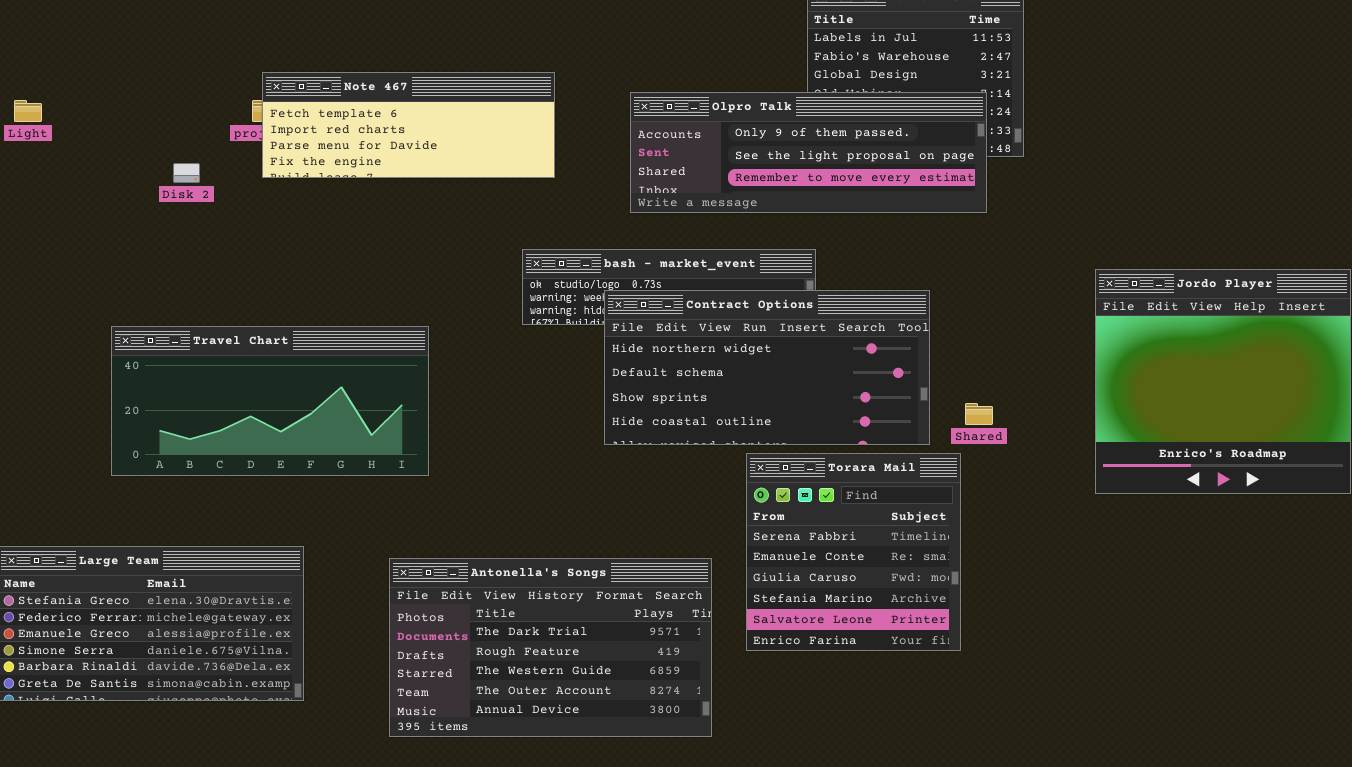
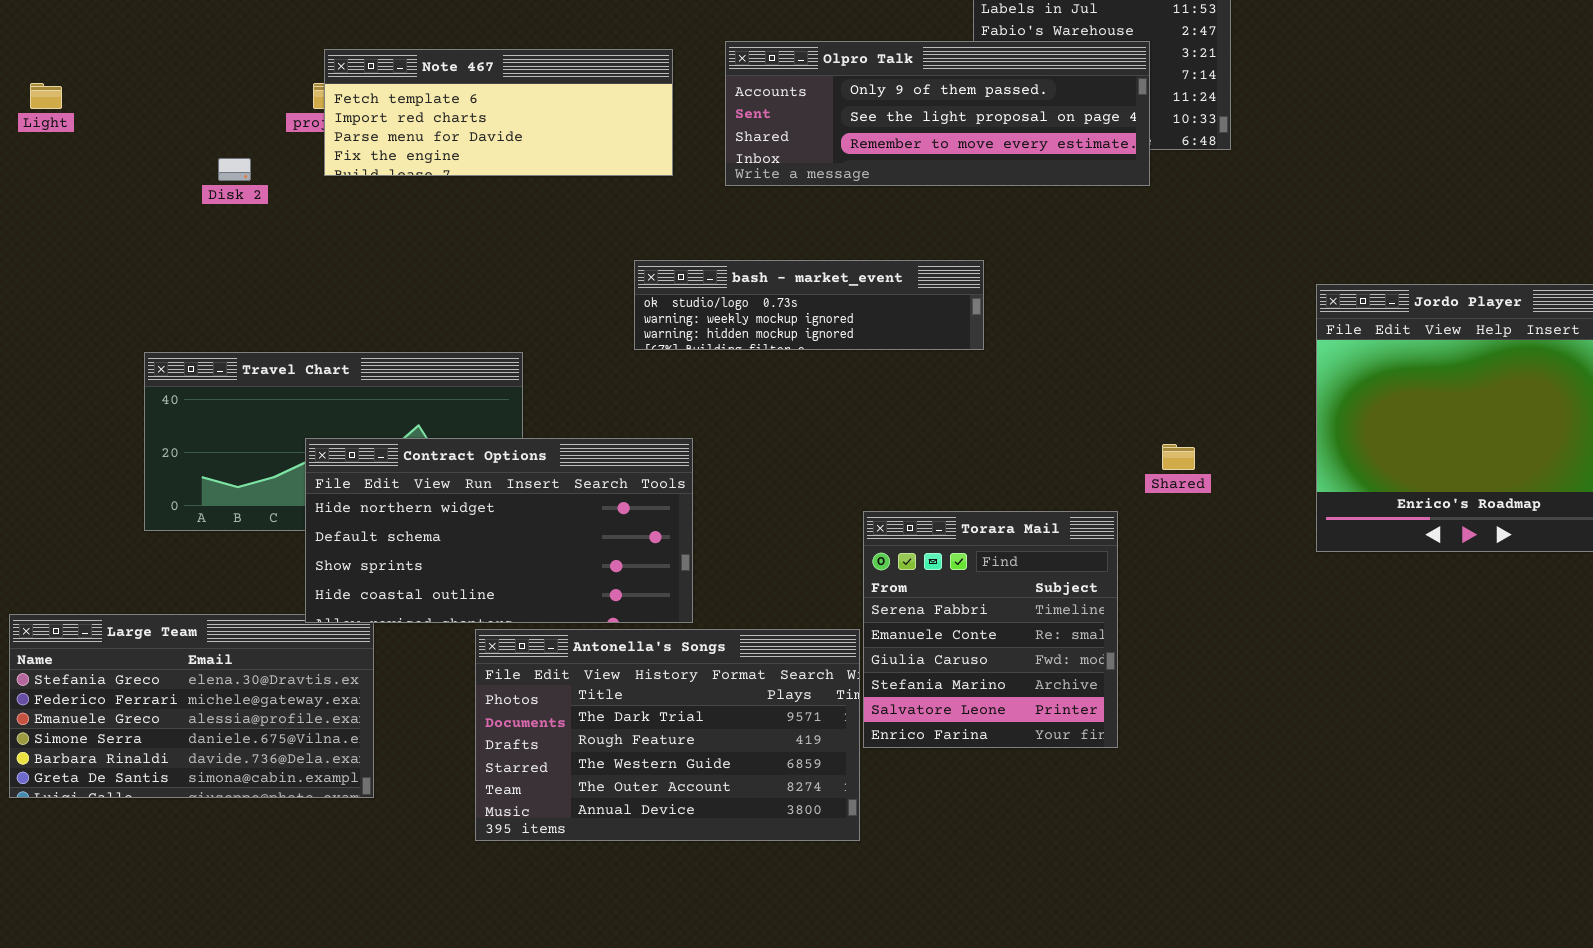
Olpro Talk: [630,92,987,213] -> [725,41,1150,186], moved
Contract Options: [604,290,930,445] -> [305,438,693,623], moved
Torara Mail: [746,453,961,651] -> [863,511,1118,748], moved

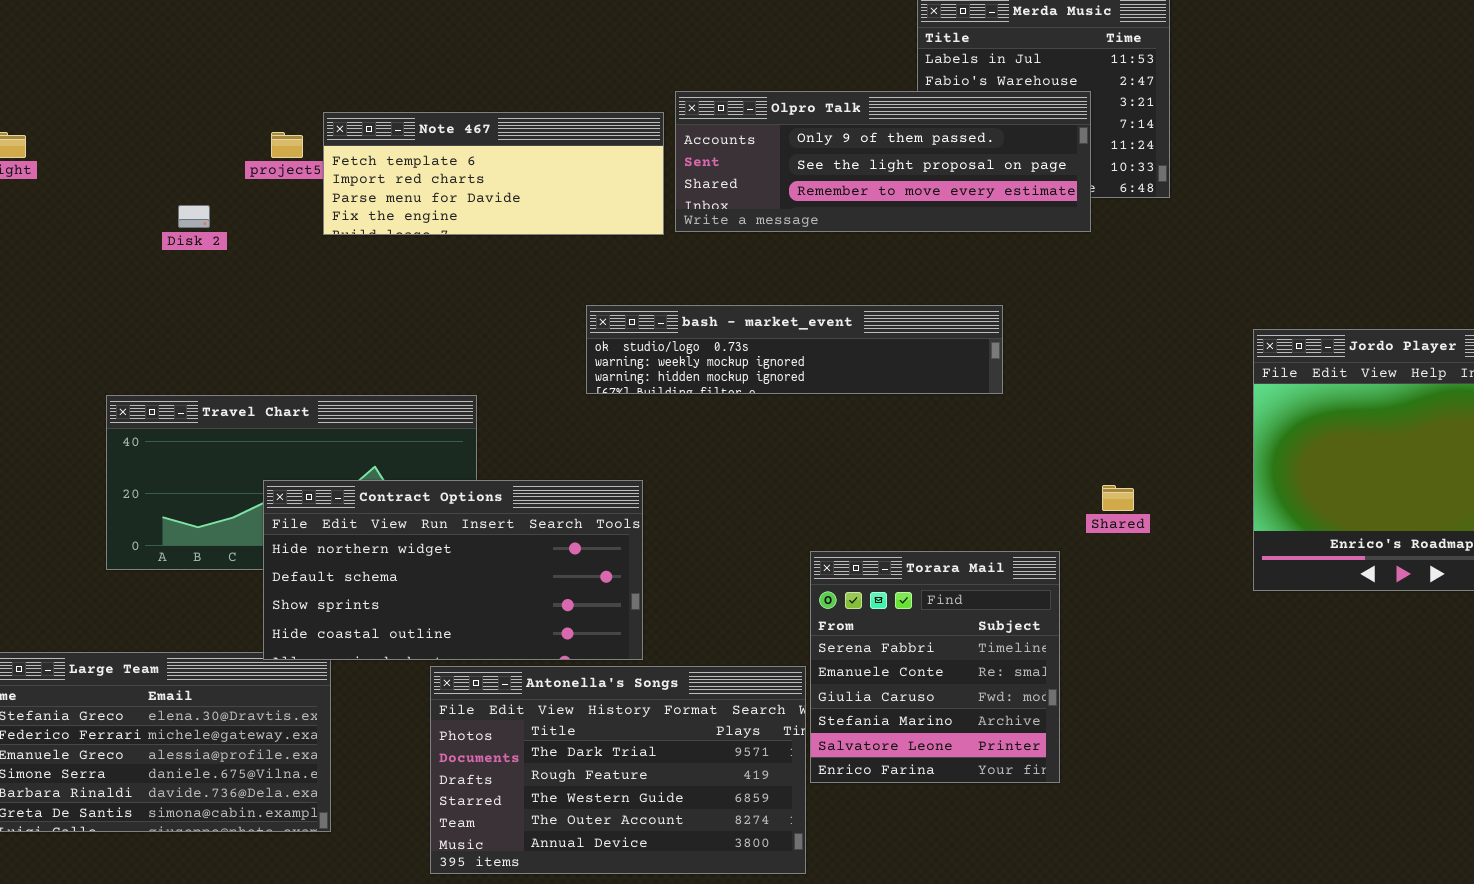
Note 467: [324,49,673,176] -> [323,112,664,235], moved
bash - market_event: [634,260,984,350] -> [586,305,1003,394], resized

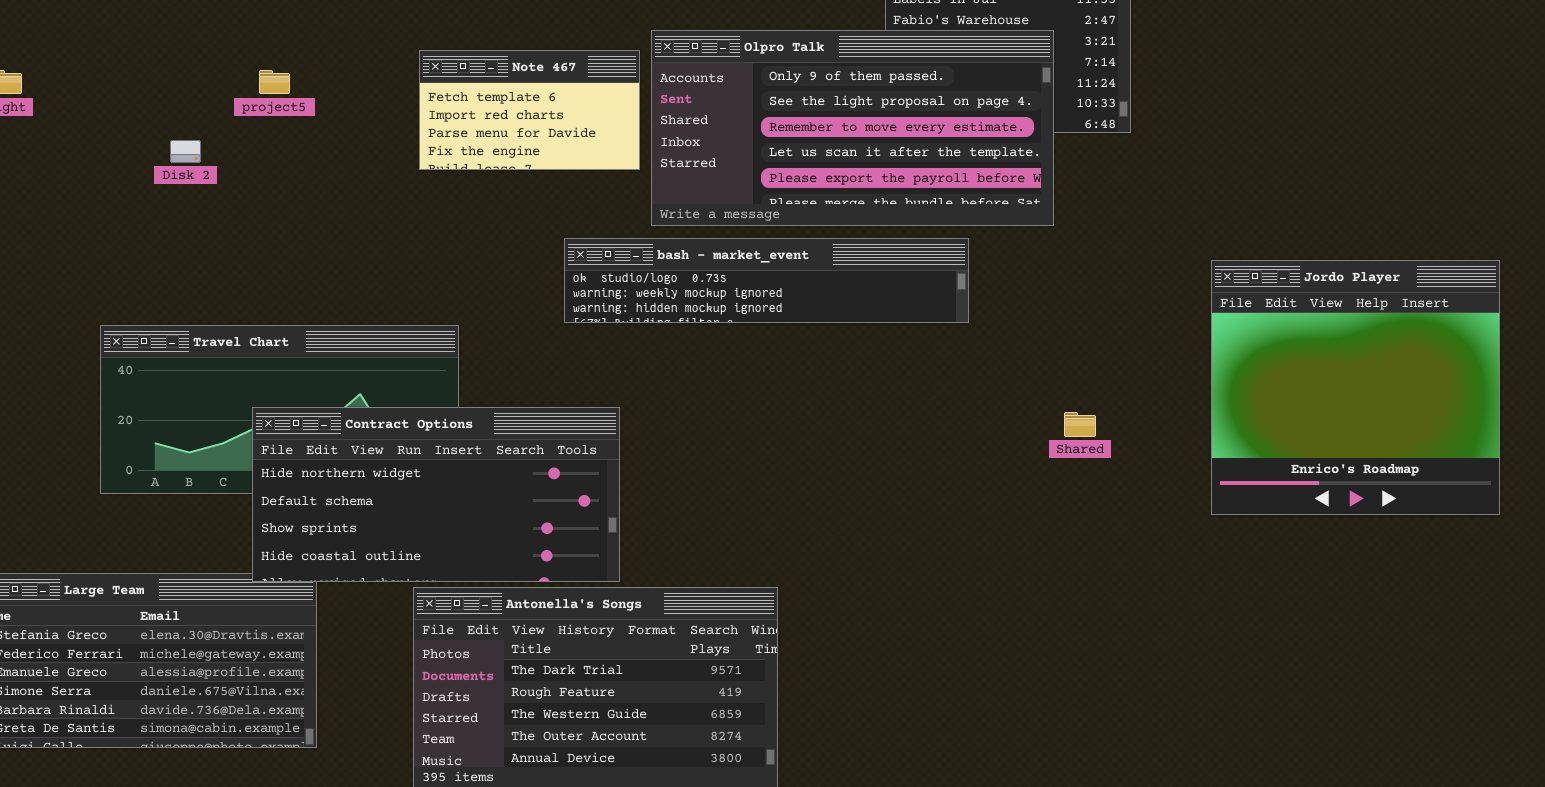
Olpro Talk: [675,91,1091,232] -> [651,30,1054,226], resized
Note 467: [323,112,664,235] -> [419,50,640,170], resized
Torara Mail: [810,551,1060,783] -> none, closed

